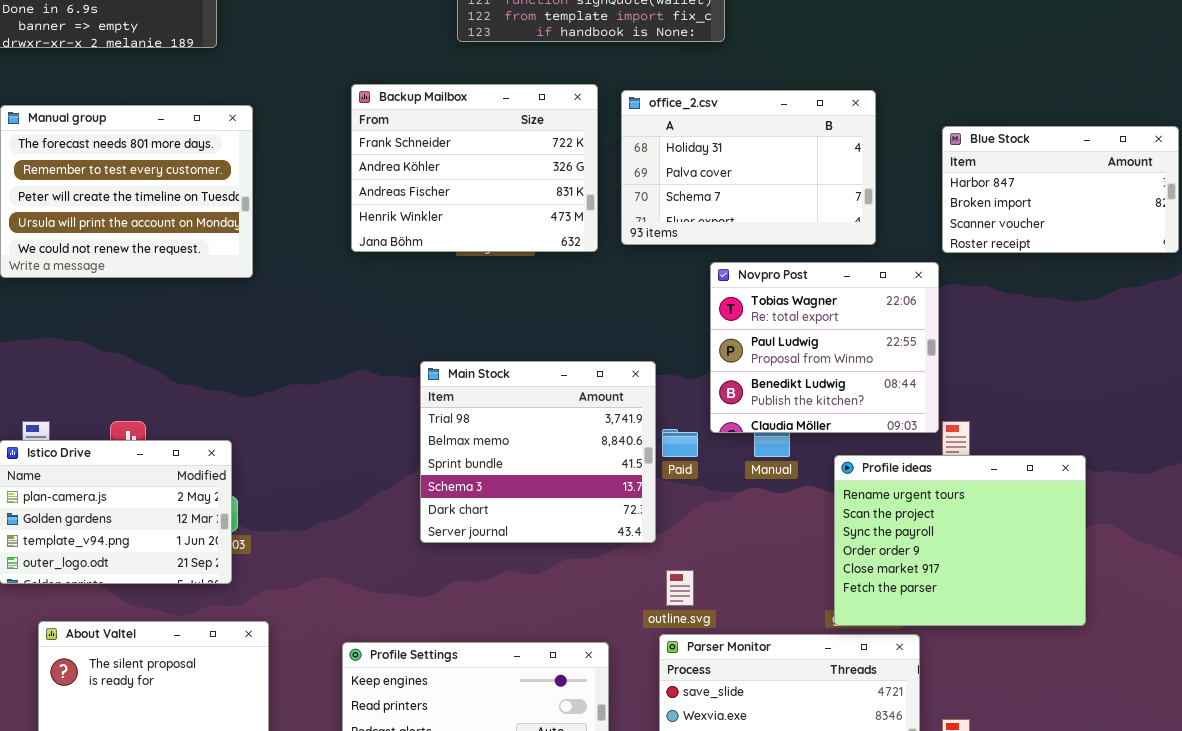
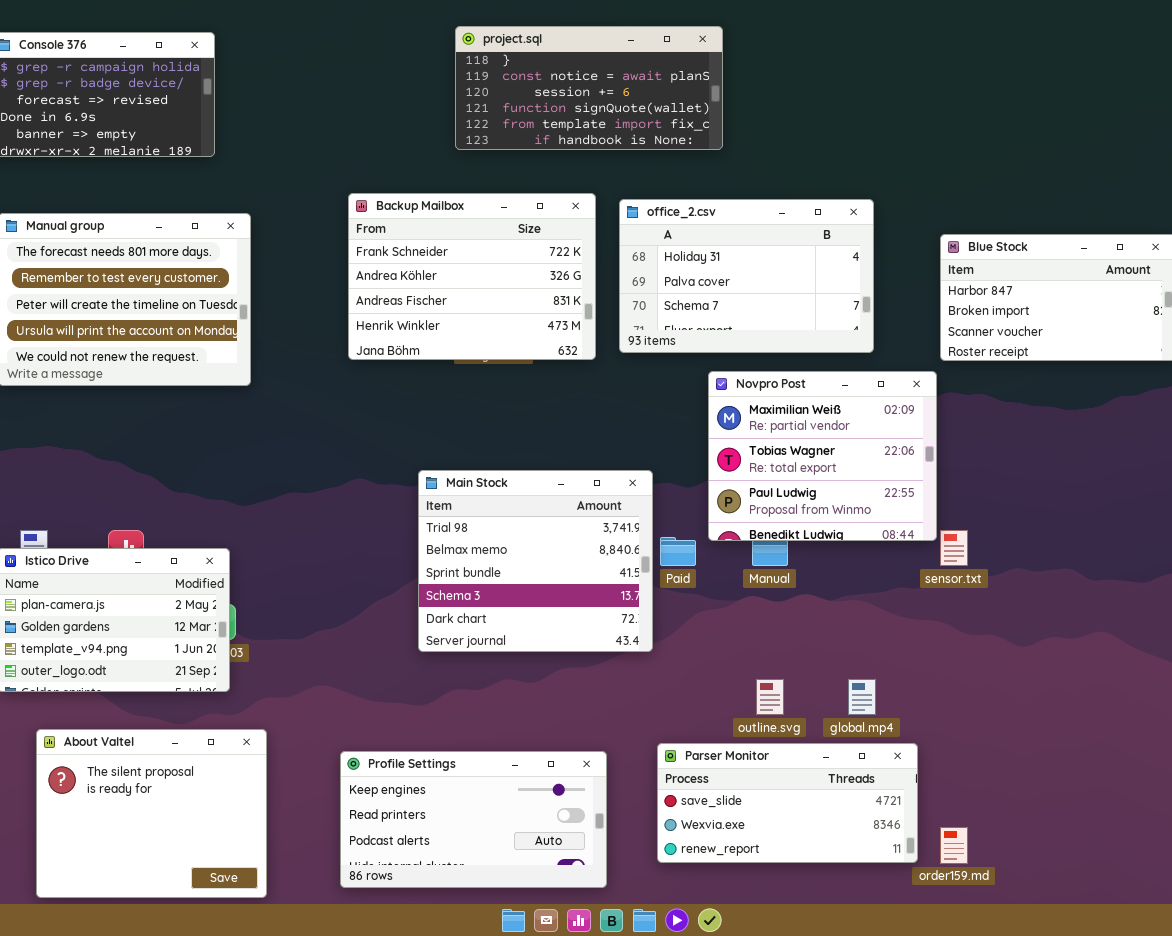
Novpro Post: [710,262,939,433] -> [708,371,937,541], scrolled up 1 row
Profile ideas: [834,455,1086,626] -> none, closed
outline.svg: [666,570,694,606] -> [756,679,784,715], moved

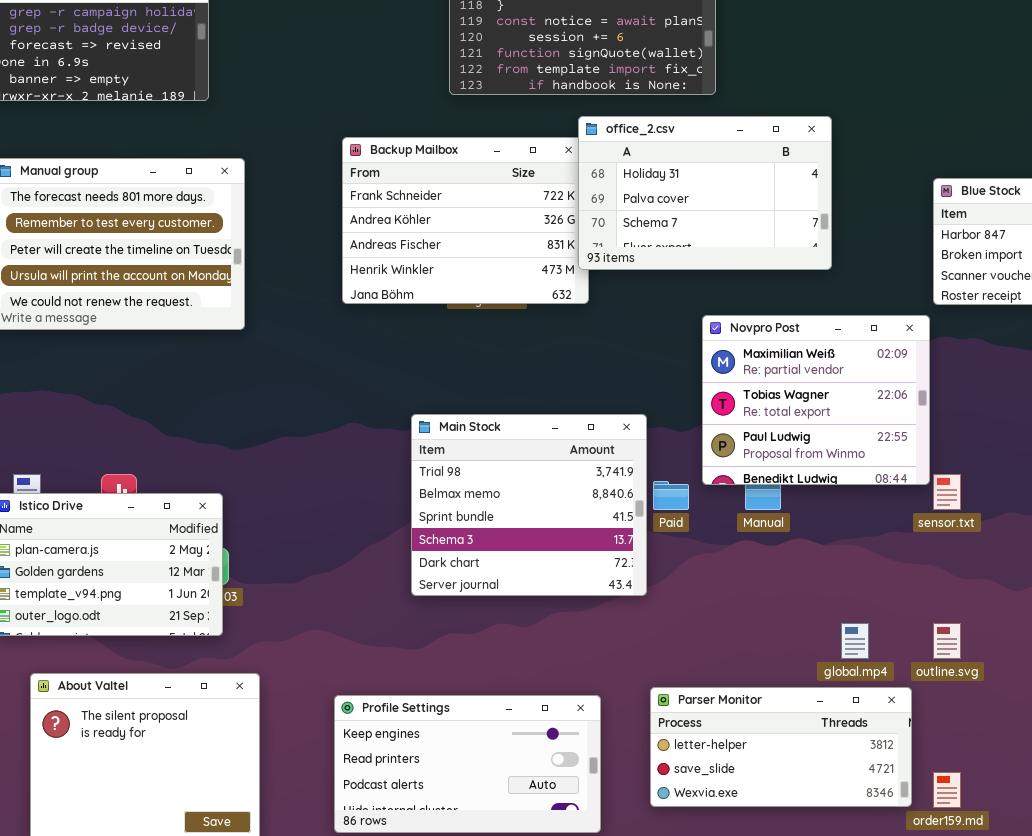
office_2.csv: [619,199,874,353] -> [578,116,832,270], moved
outline.svg: [756,679,784,715] -> [933,623,961,659], moved
Parser Monitor: [657,743,918,863] -> [650,687,912,807], scrolled up 1 row

